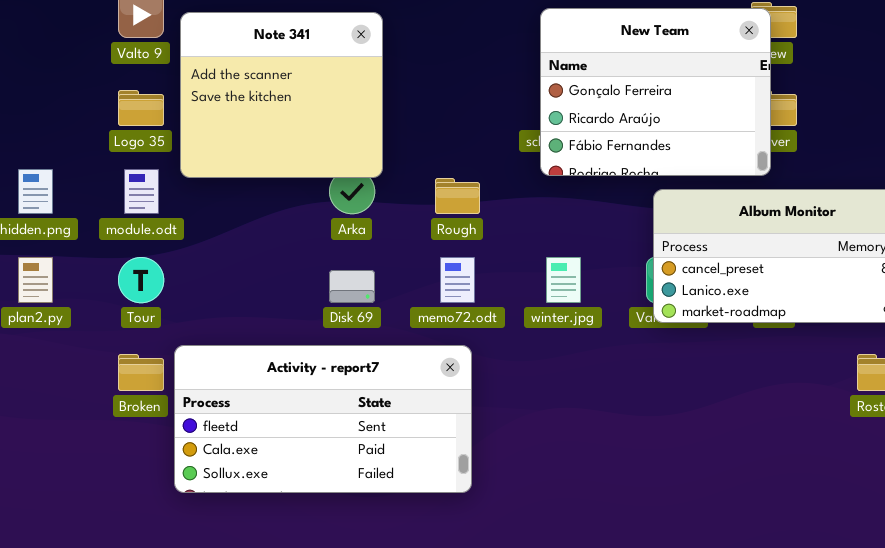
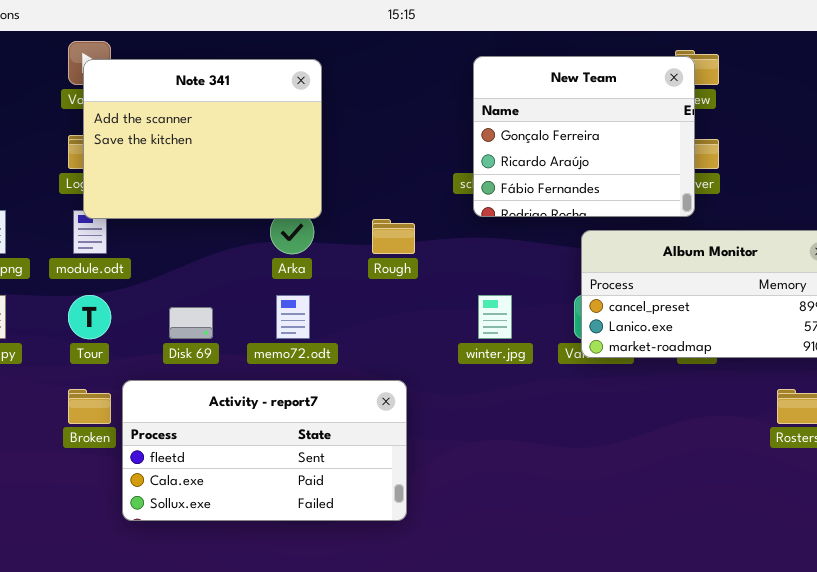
Note 341: [180,12,383,178] -> [83,59,322,219], resized
memo72.odt: [440,257,475,303] -> [276,295,310,339], moved
Disk 69: [329,270,375,303] -> [169,307,213,339], moved

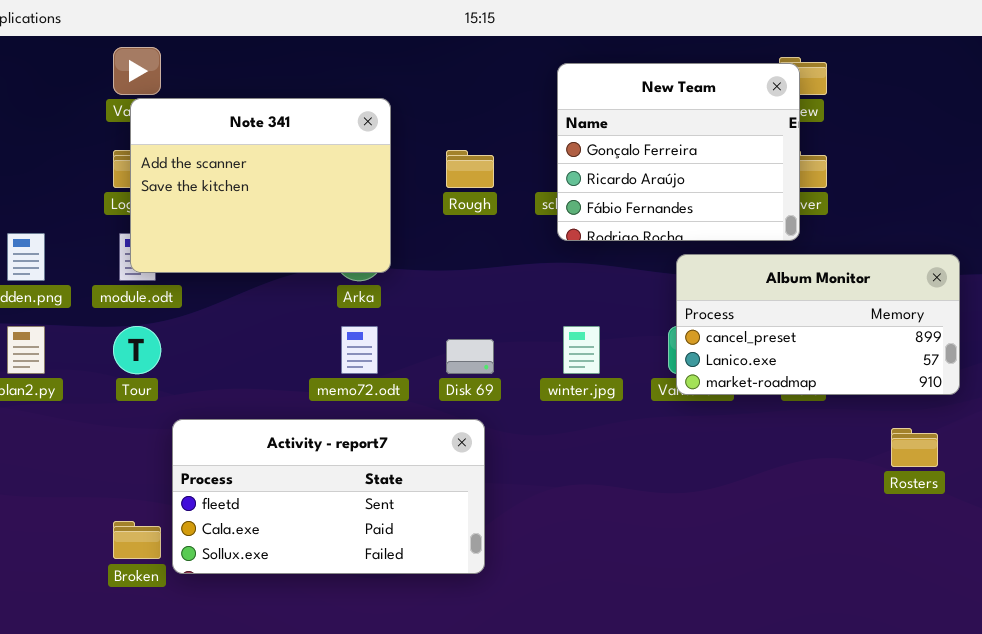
Note 341: [83,59,322,219] -> [130,98,391,273], moved
Rough: [372,219,415,254] -> [446,150,494,188], moved
Disk 69: [169,307,213,339] -> [446,339,494,374], moved
Broken: [68,389,111,424] -> [113,521,161,559], moved

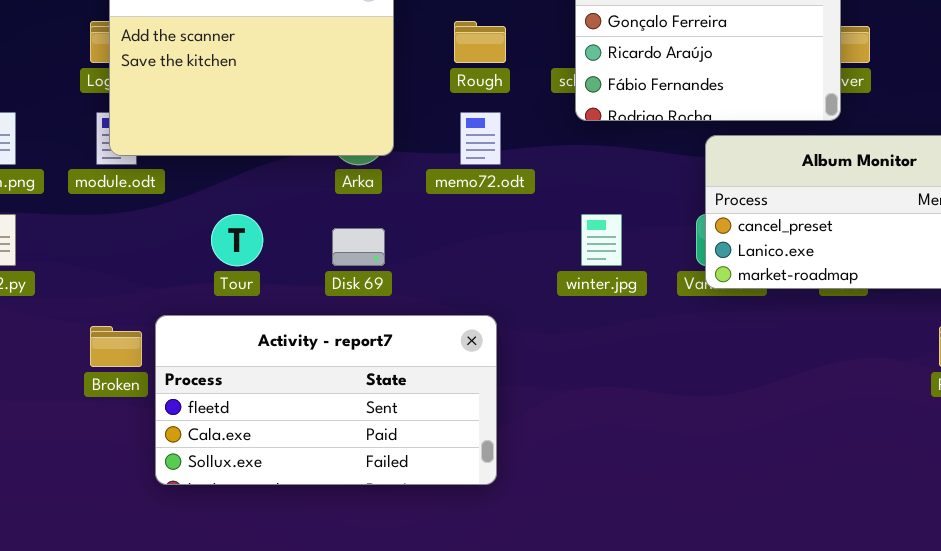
Tour: [113,326,161,374] -> [211,214,263,266], moved
memo72.odt: [341,326,378,374] -> [460,112,501,165], moved
Disk 69: [446,339,494,374] -> [332,228,385,266], moved
Broken: [113,521,161,559] -> [90,326,142,367], moved

